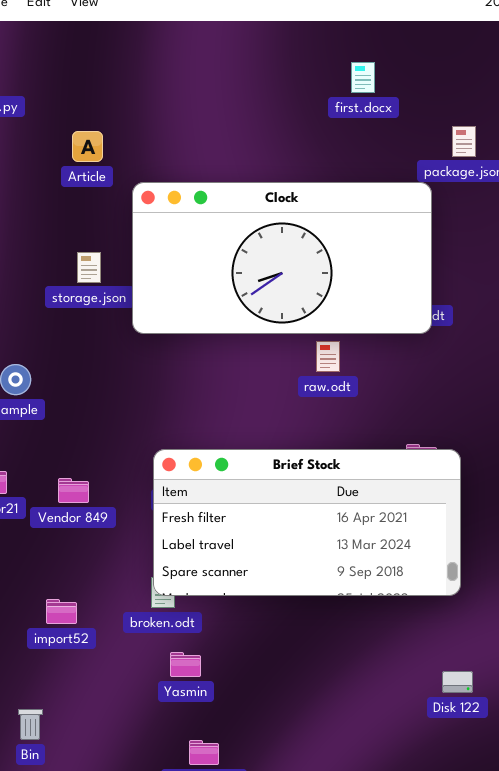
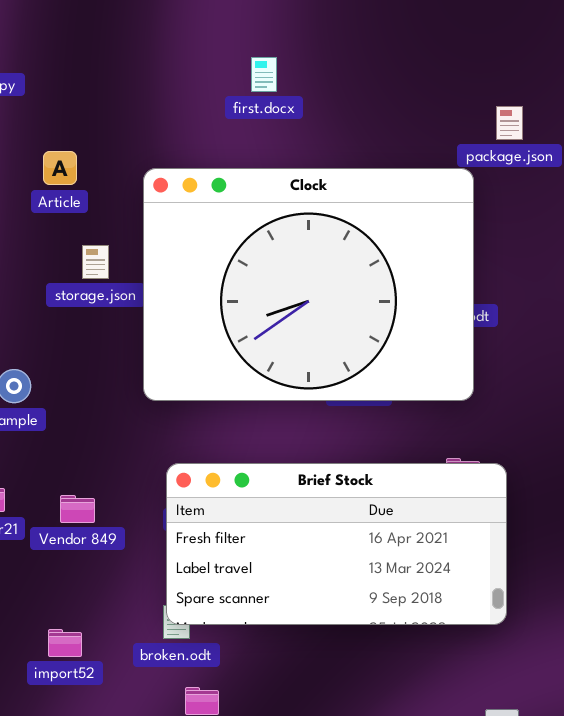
first.docx: [351,62,375,93] -> [251,57,277,92], moved
Article: [72,131,103,162] -> [43,151,77,185], moved
Clock: [132,182,432,334] -> [143,168,474,401], resized

